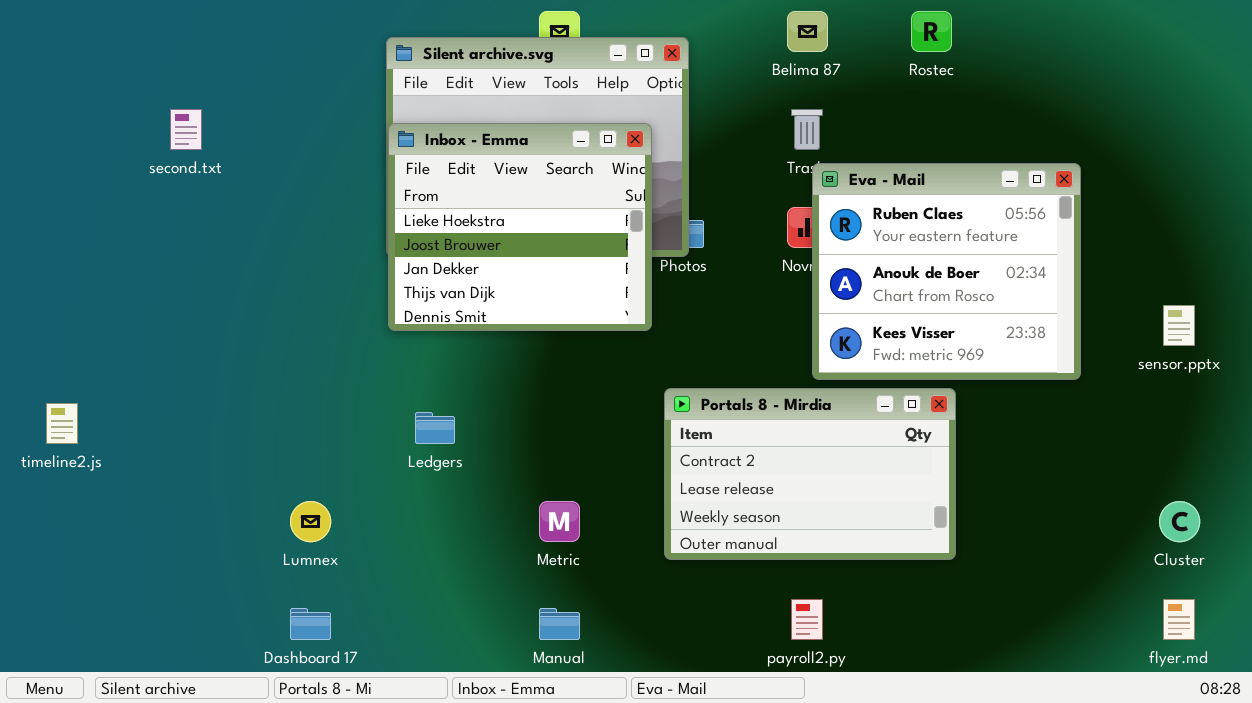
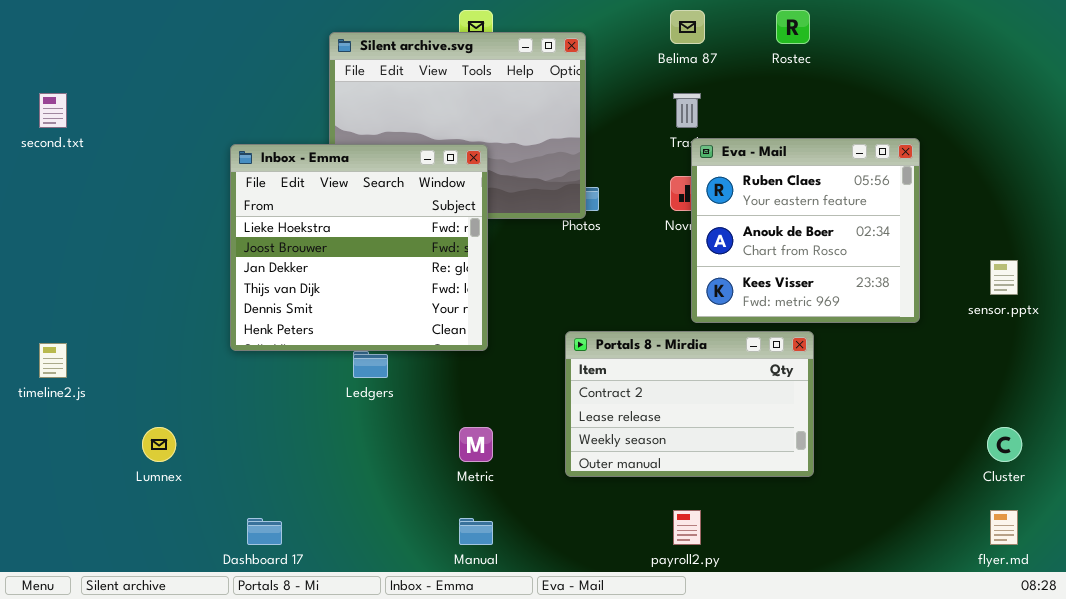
second.txt: [170,109,202,150] -> [39,93,67,128], moved
Inbox - Emma: [388,123,652,331] -> [230,144,488,351], moved, resized
Lumnex: [290,501,331,542] -> [142,427,176,462], moved

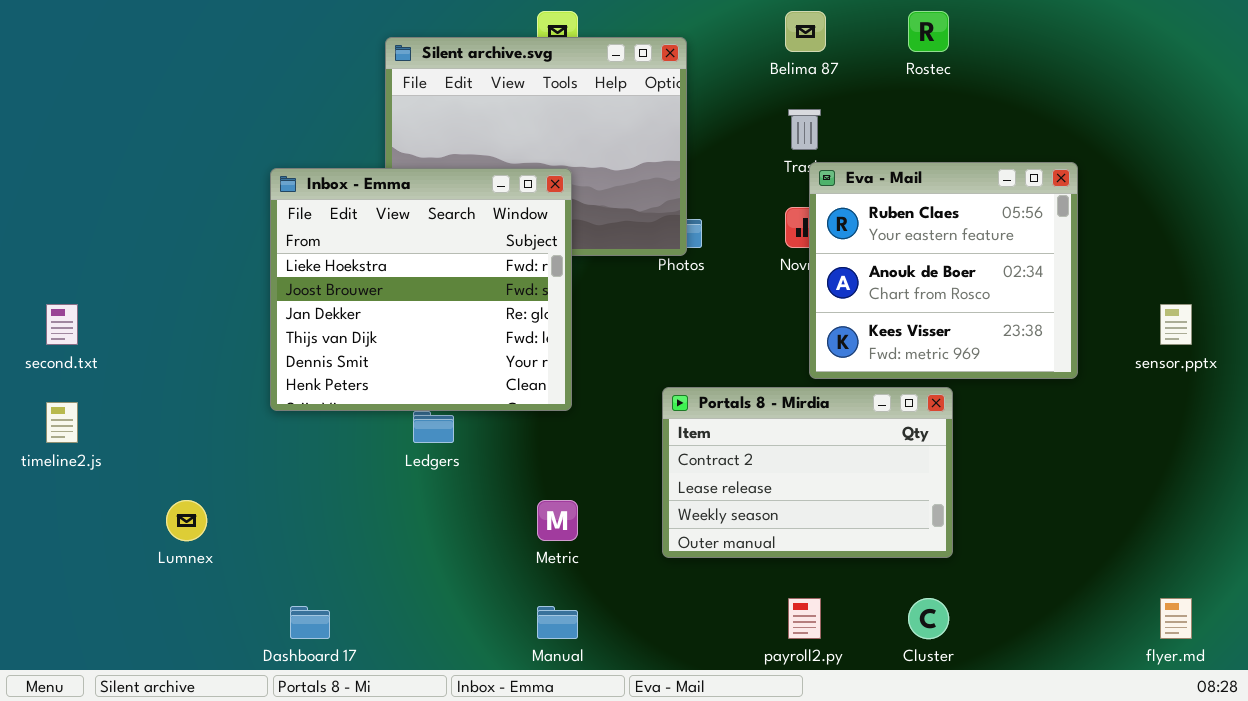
second.txt: [39,93,67,128] -> [46,304,78,345], moved
Cluster: [987,427,1022,462] -> [908,598,949,639], moved

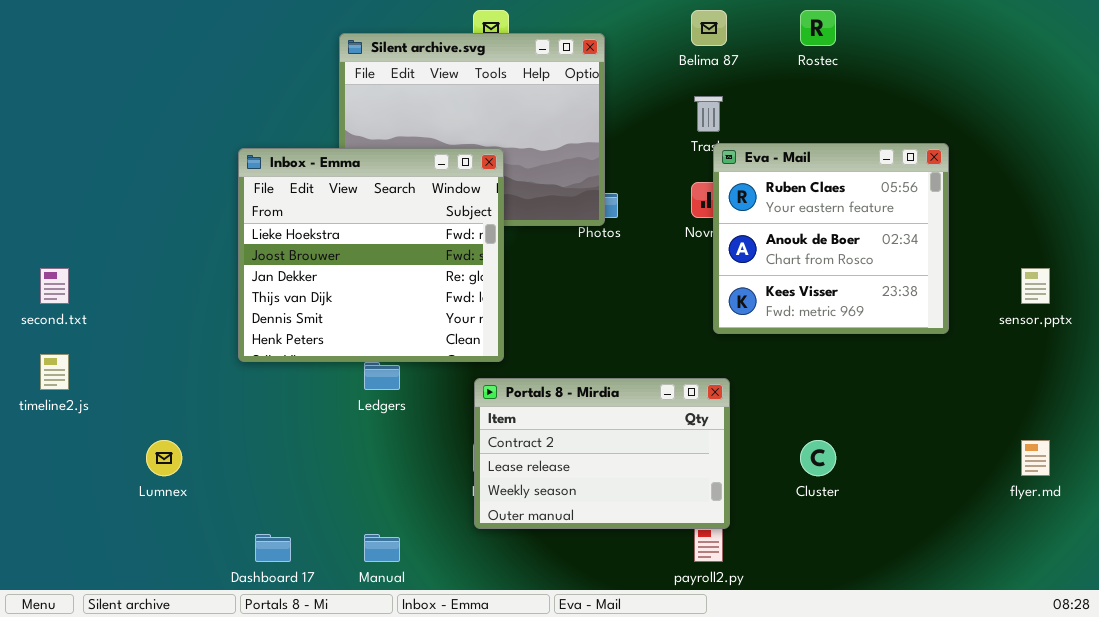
Portals 8 - Mirdia: [662,387,953,558] -> [474,378,730,529], moved
Cluster: [908,598,949,639] -> [800,440,836,476], moved
flyer.md: [1160,598,1192,639] -> [1021,440,1050,476], moved
Manual: [537,606,578,639] -> [364,534,400,562], moved

